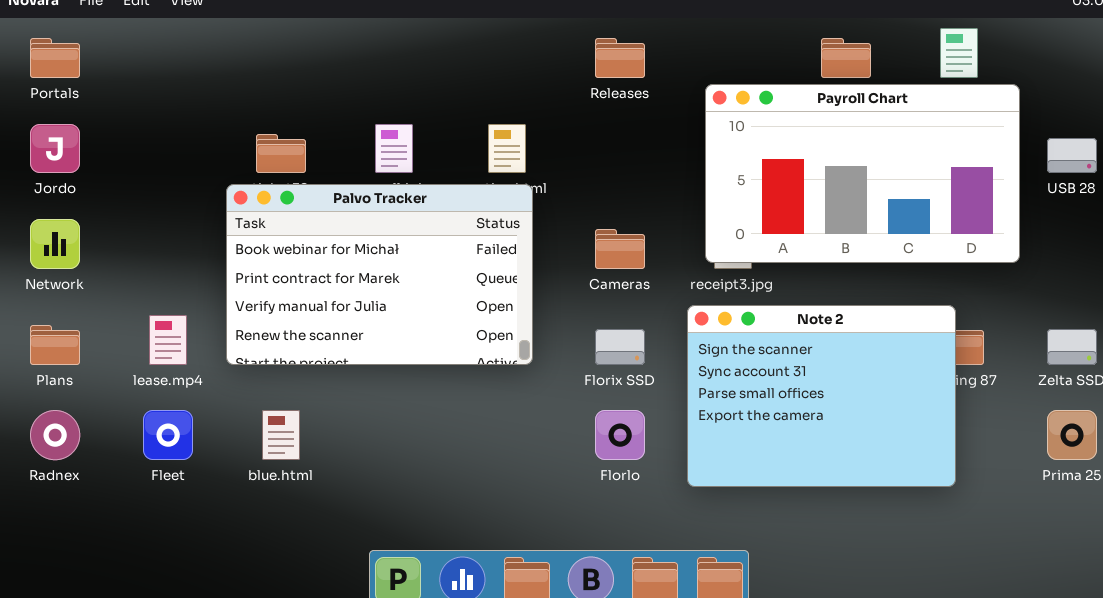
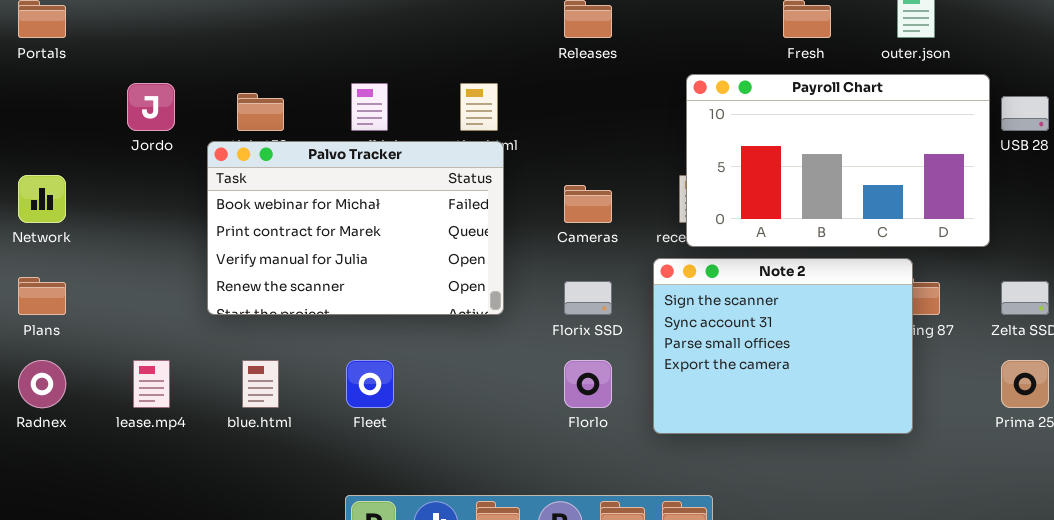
Payroll Chart: [705,84,1020,263] -> [686,74,990,247], moved
Jordo: [30,124,80,173] -> [127,83,175,131], moved
lease.mp4: [149,315,187,365] -> [133,360,170,408], moved
Fleet: [143,410,193,460] -> [346,360,394,408], moved

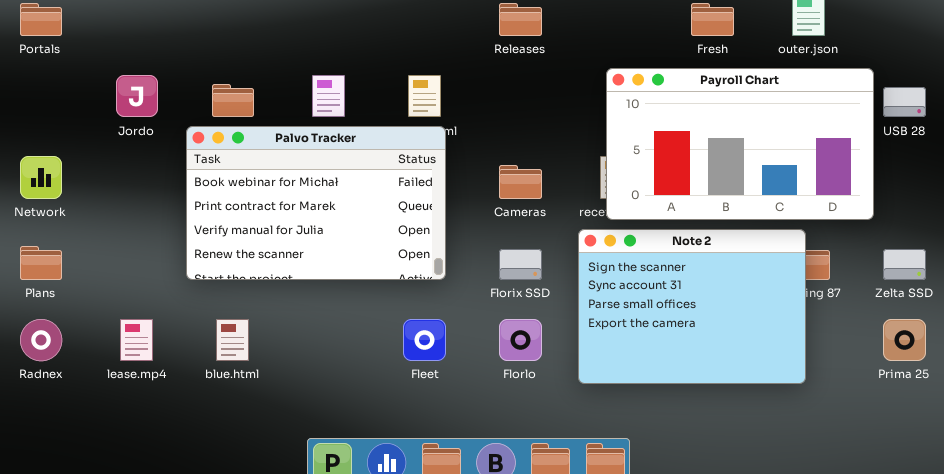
Fleet: [346,360,394,408] -> [403,319,446,361], moved

